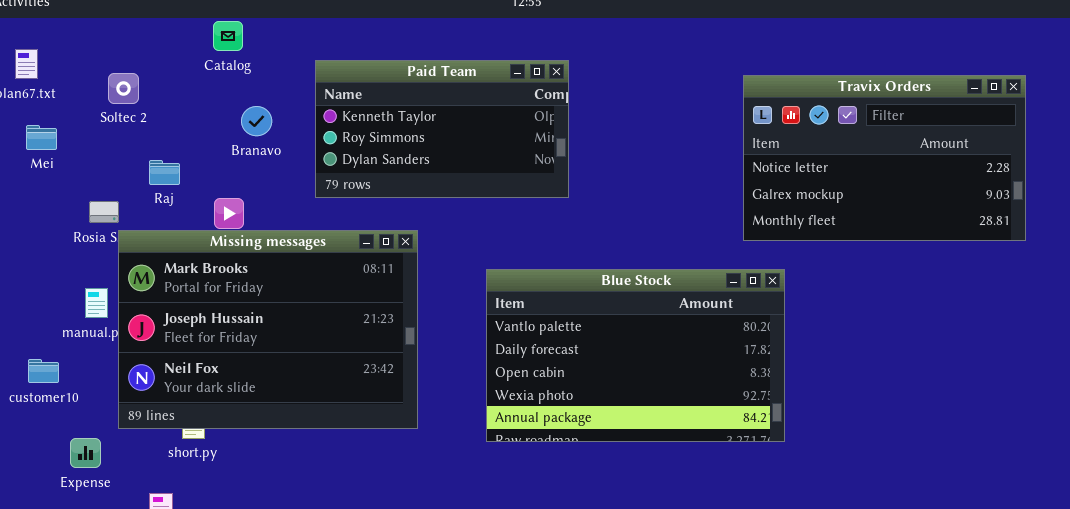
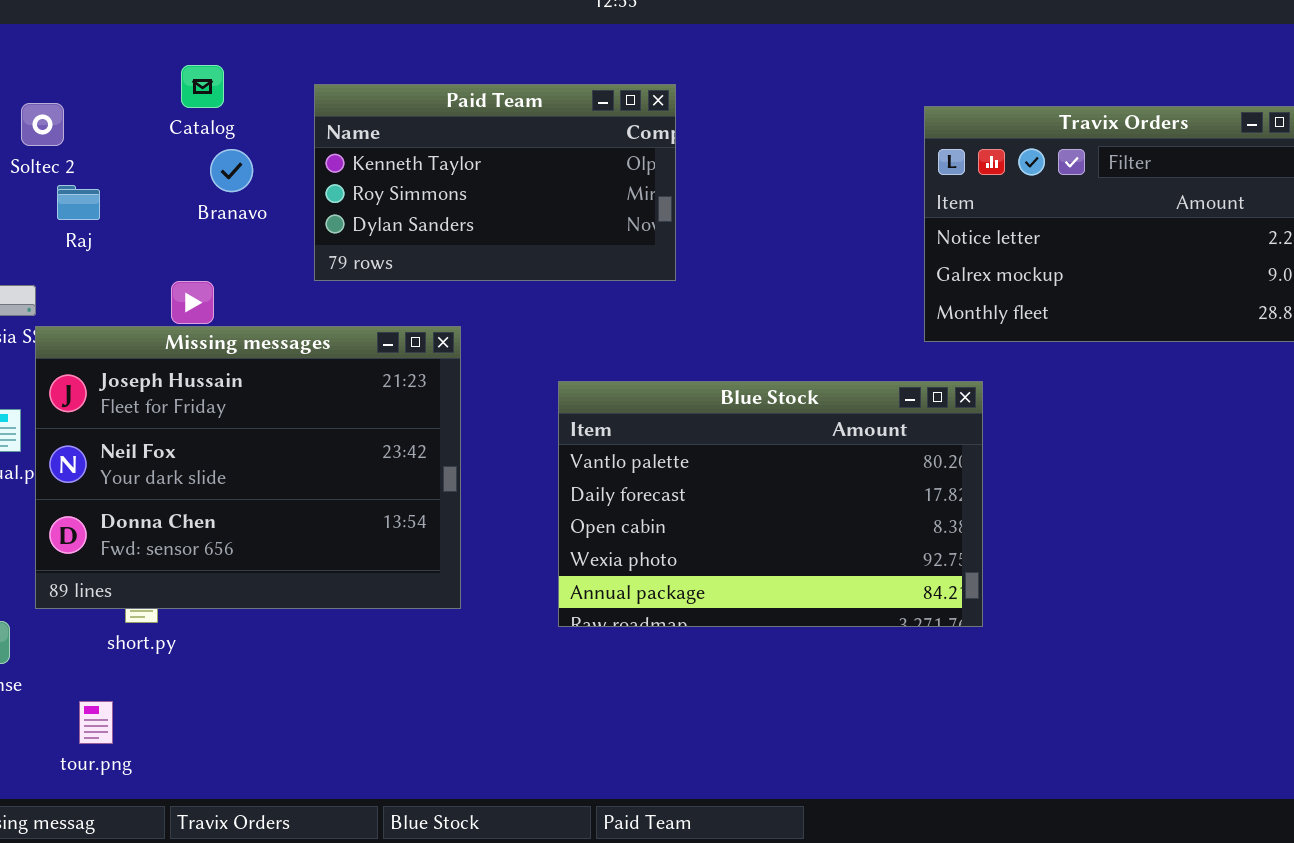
Catalog: [213,21,243,51] -> [181,65,224,108], moved
Raj: [149,160,180,185] -> [57,185,100,220], moved
Missing messages: [118,230,418,429] -> [35,326,461,609], scrolled down 1 row

